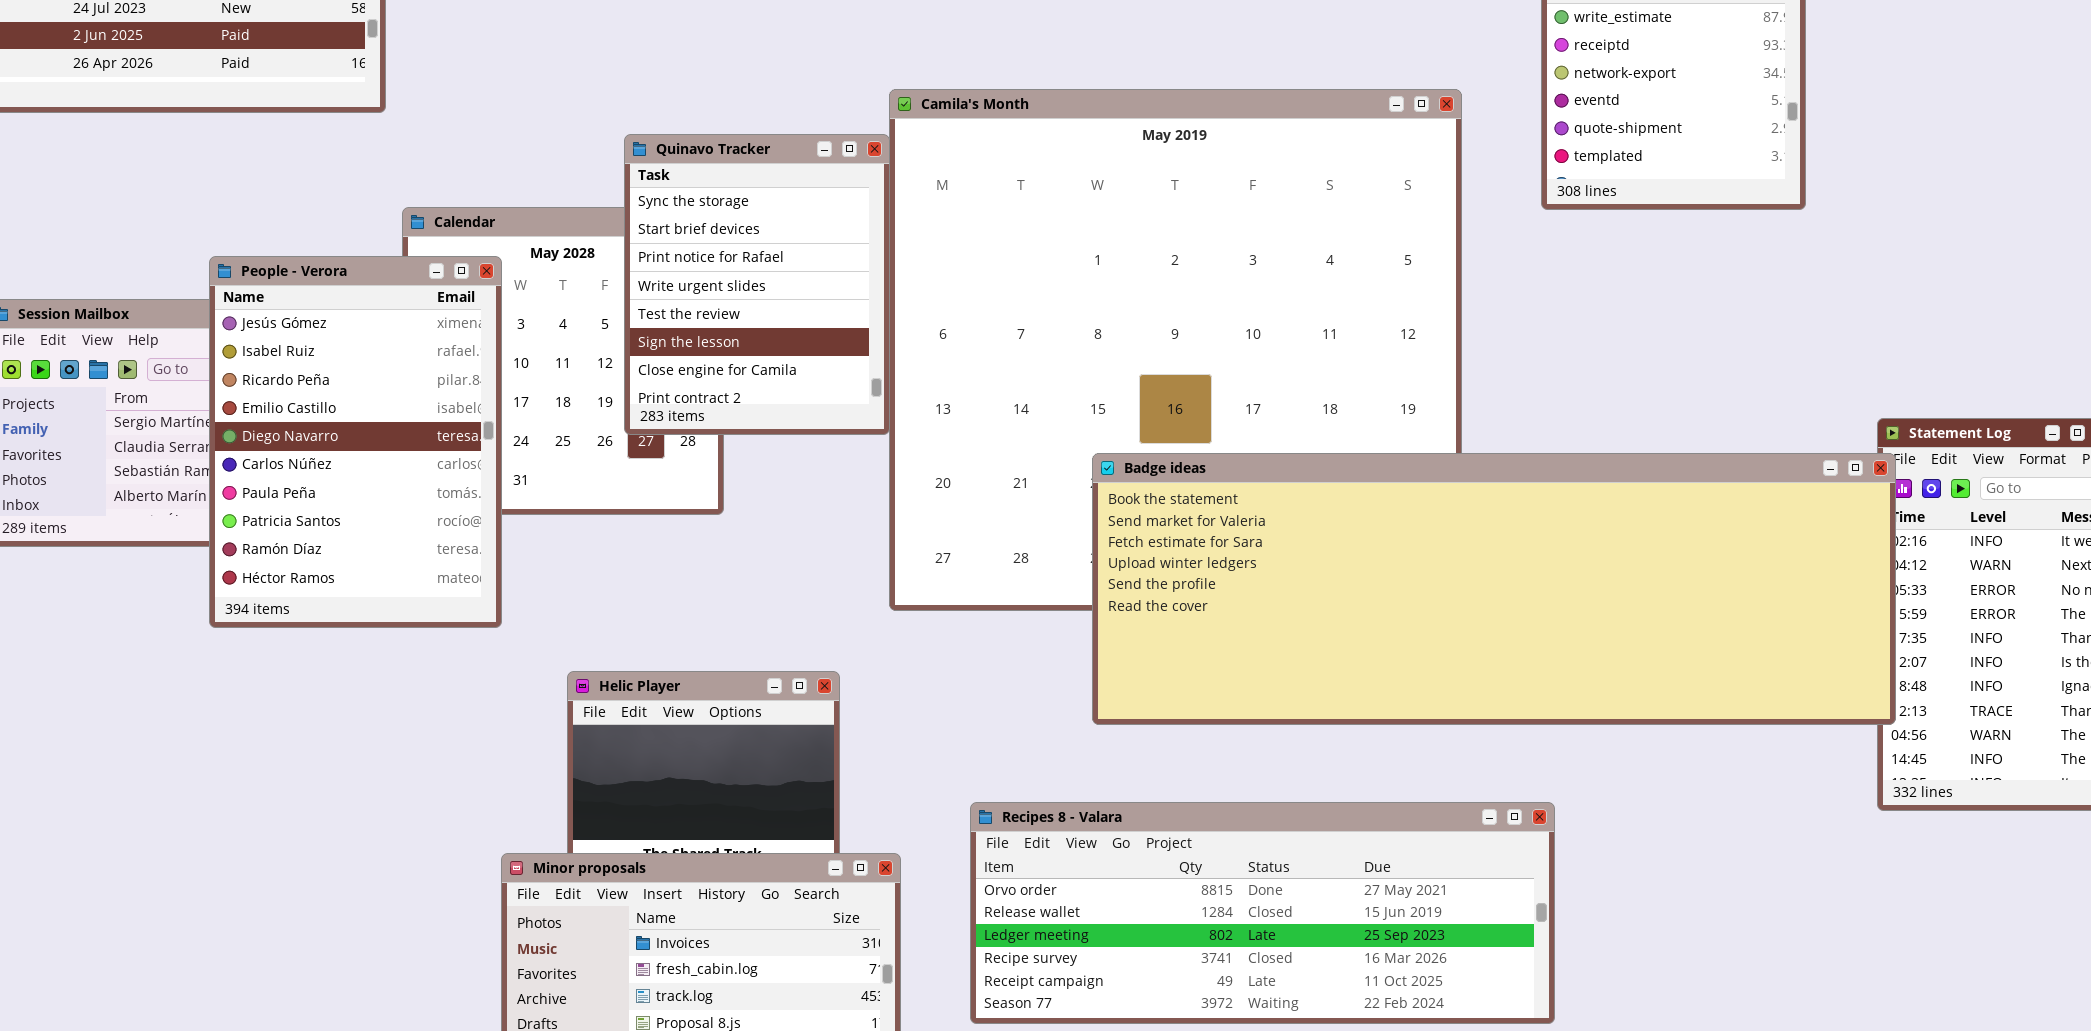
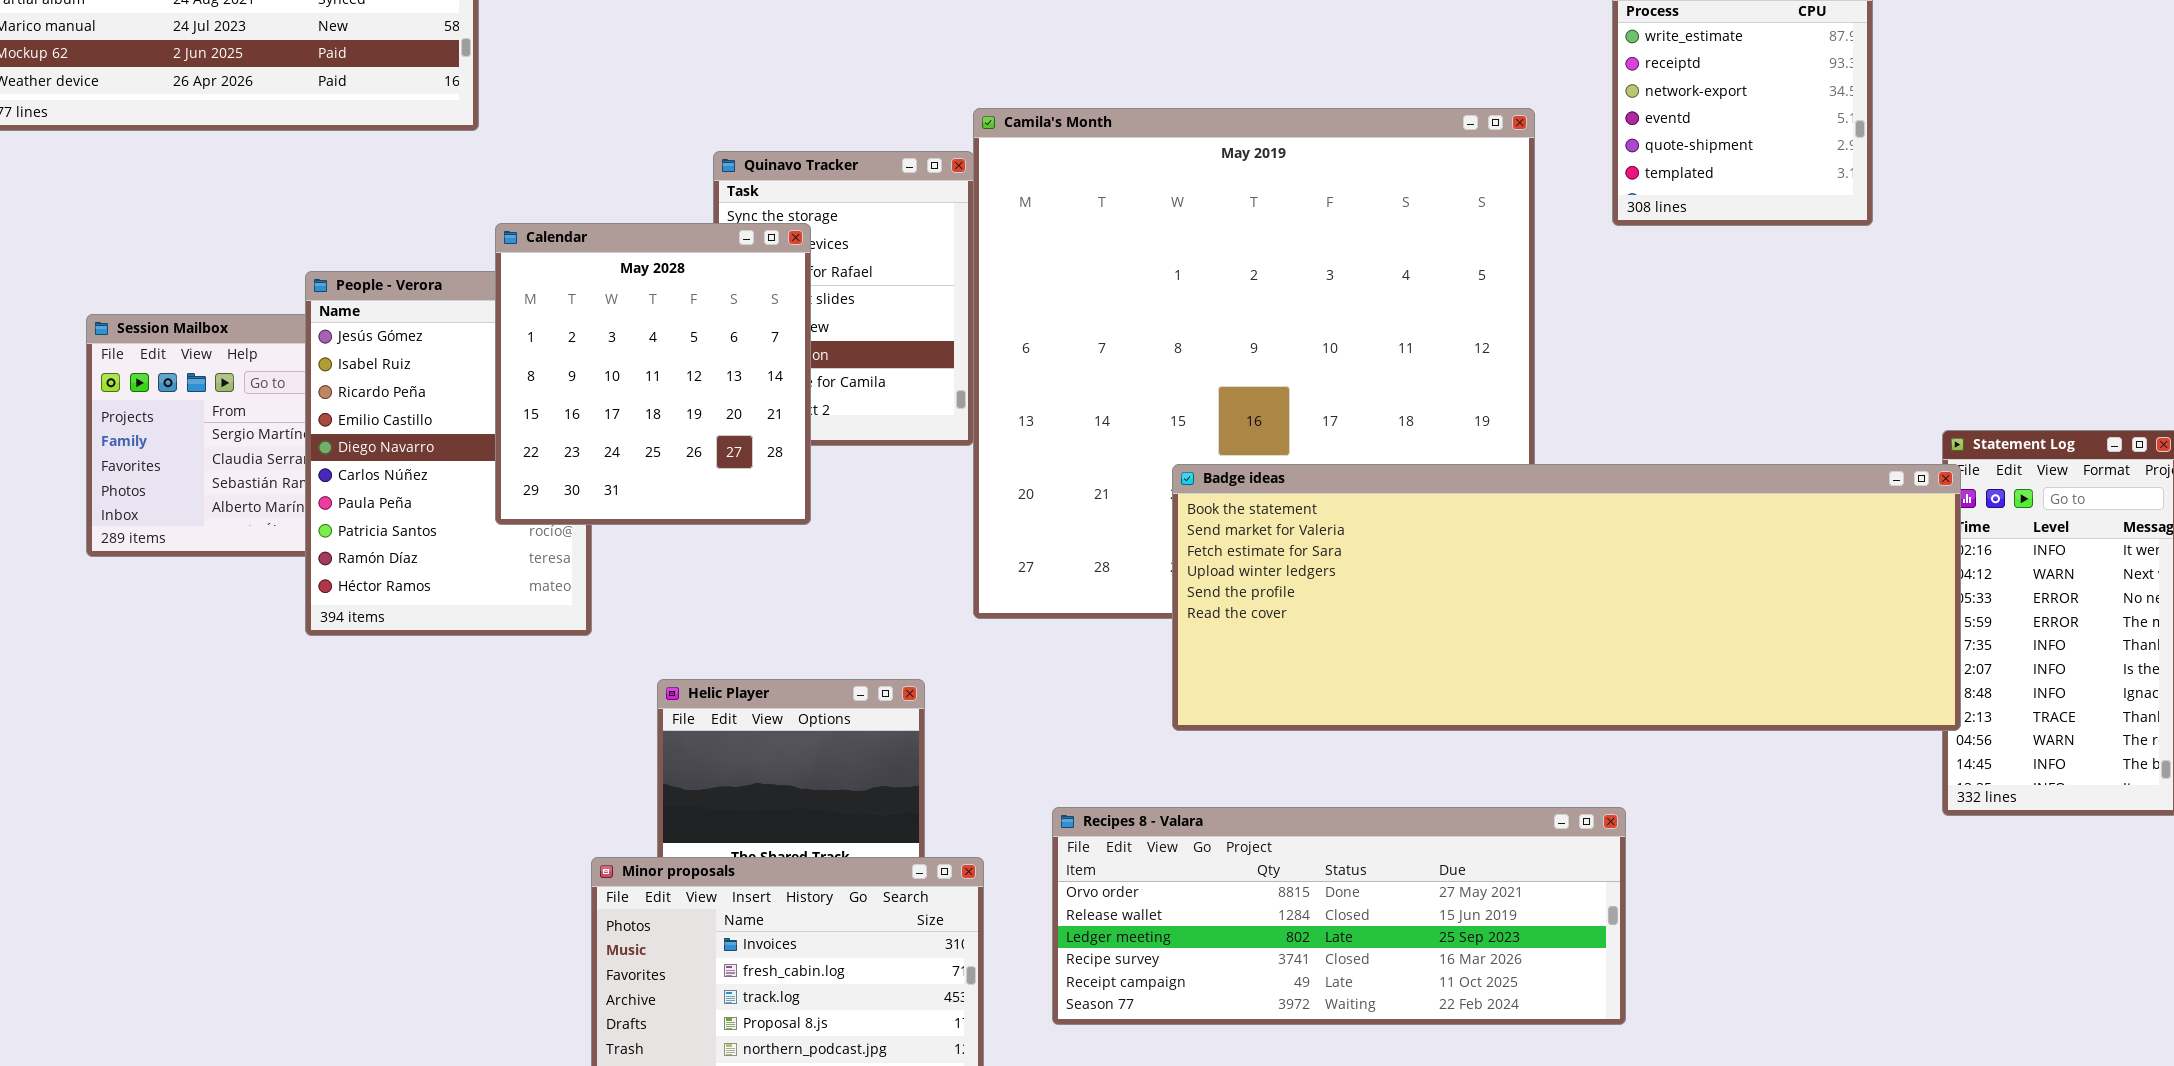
Calendar: [402,207,724,515] -> [495,223,811,525], raised

